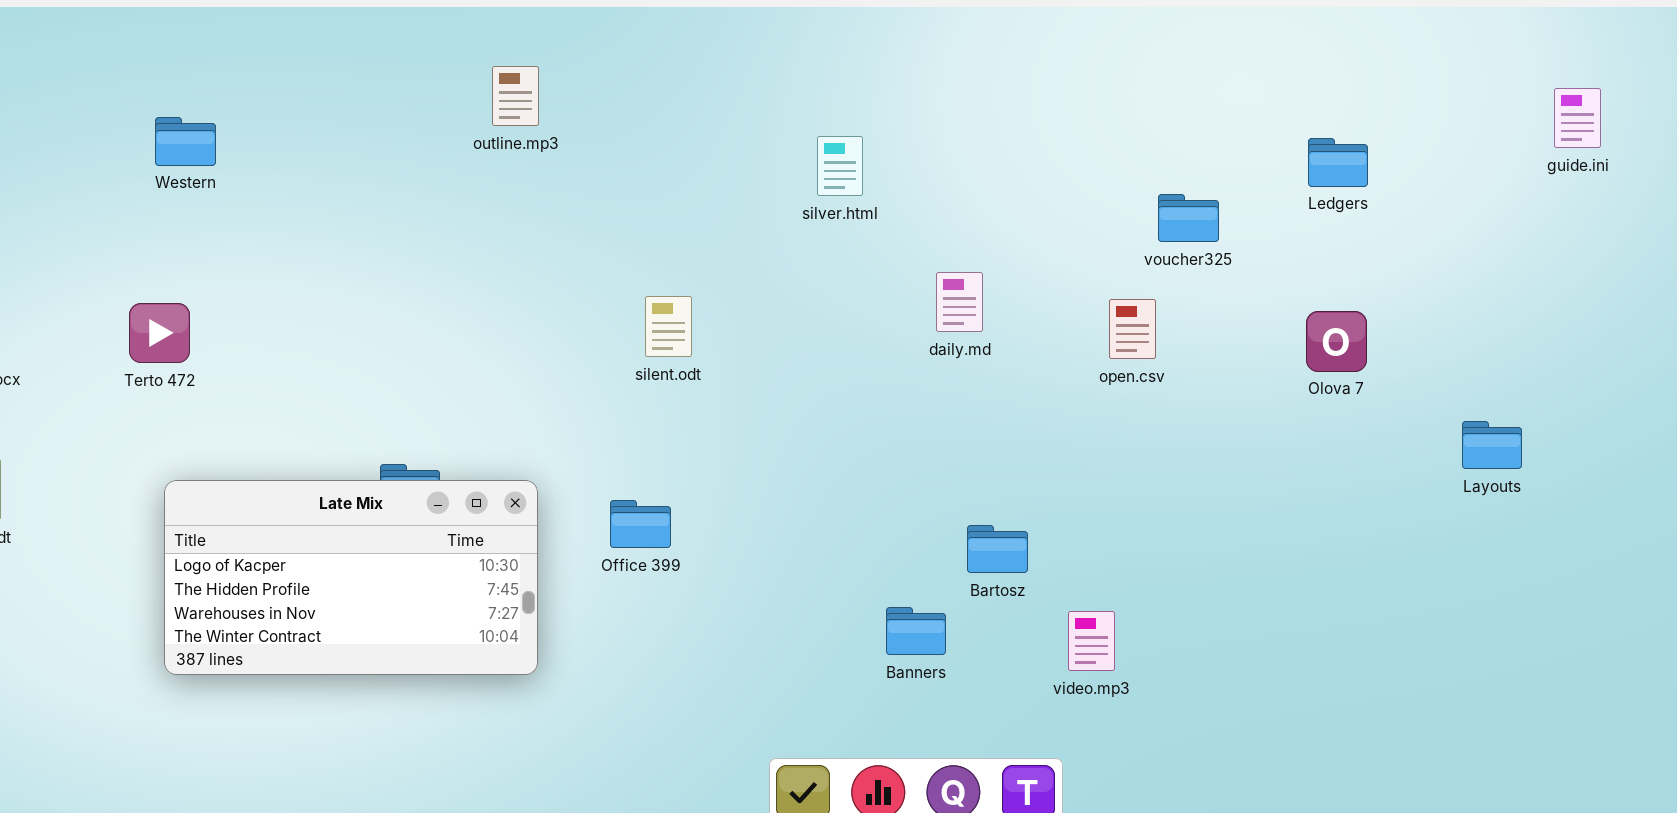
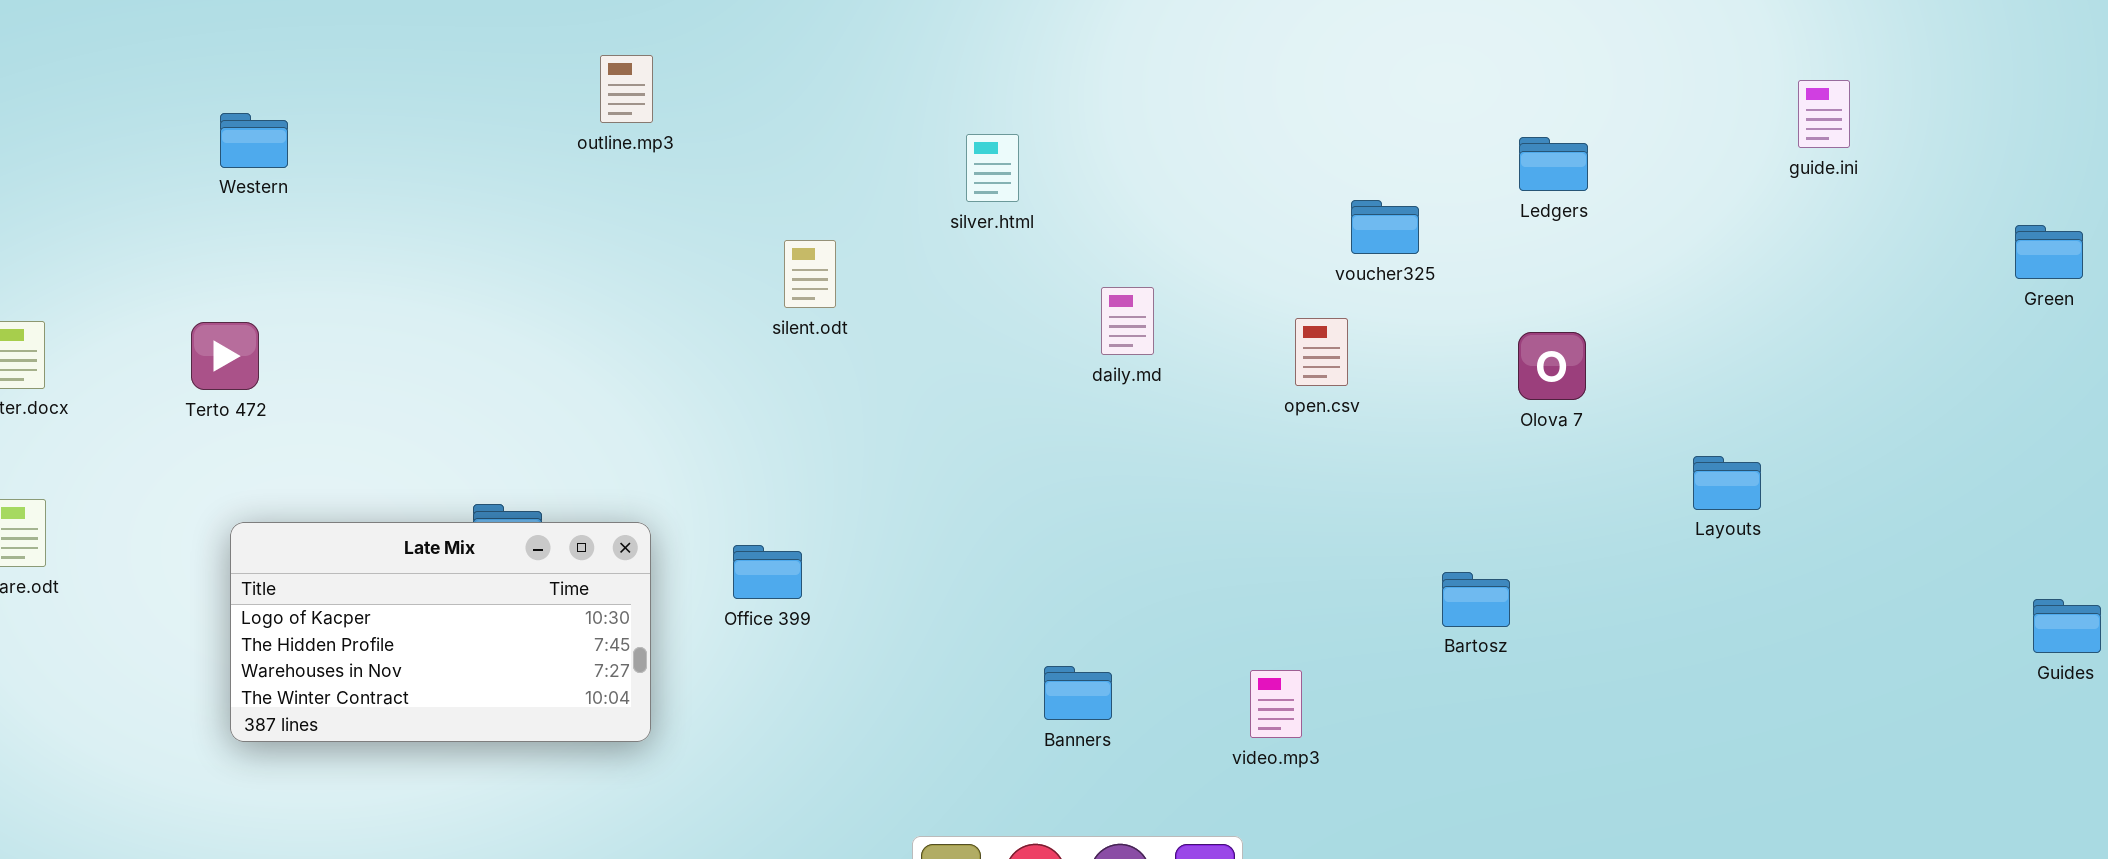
silent.odt: [645,296,692,357] -> [784,240,836,308], moved
Bartosz: [967,525,1028,573] -> [1442,572,1510,627], moved

